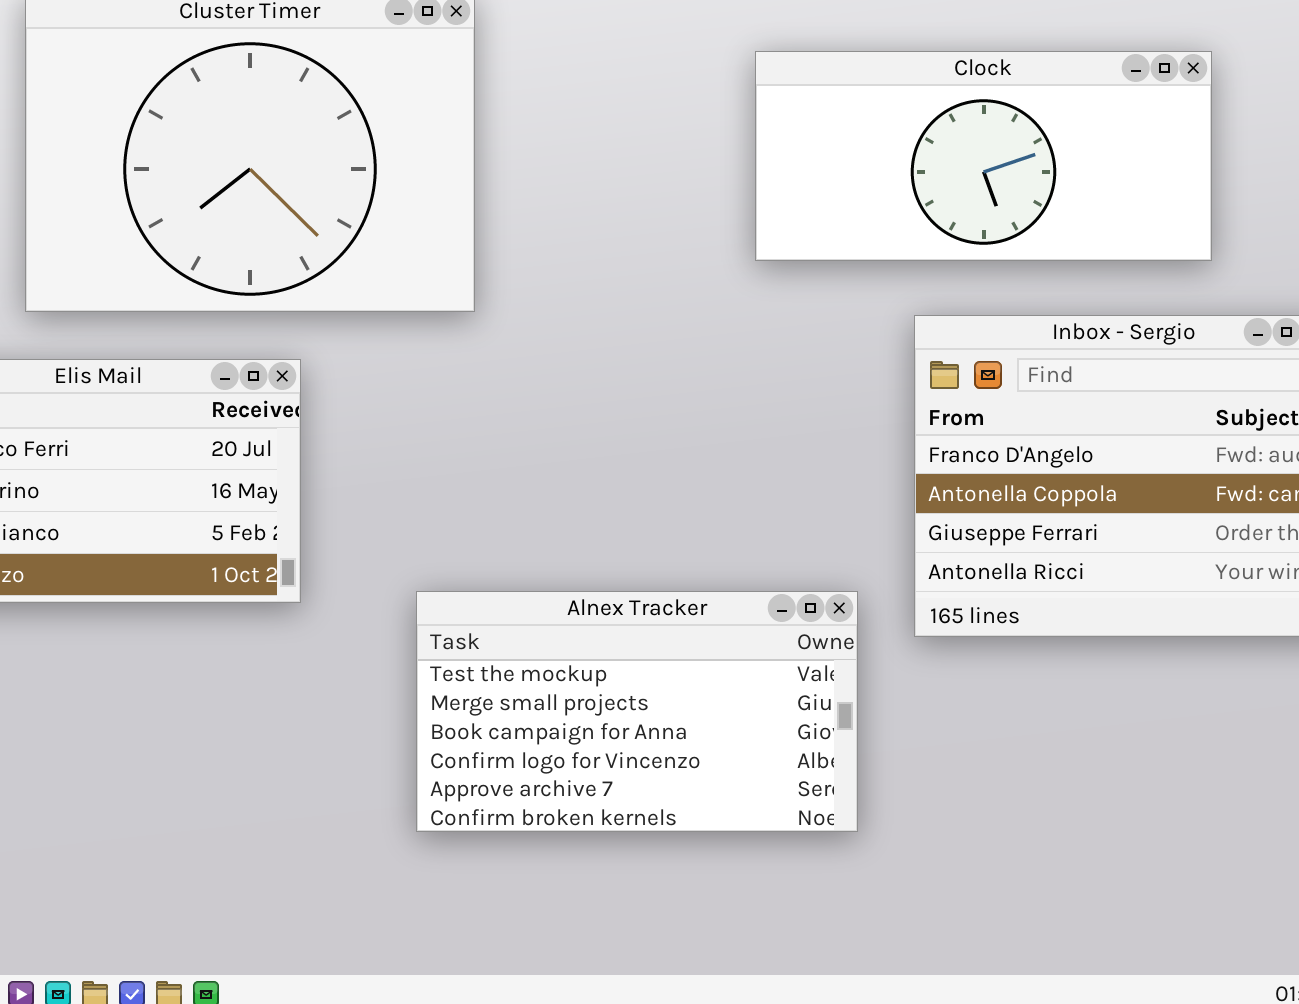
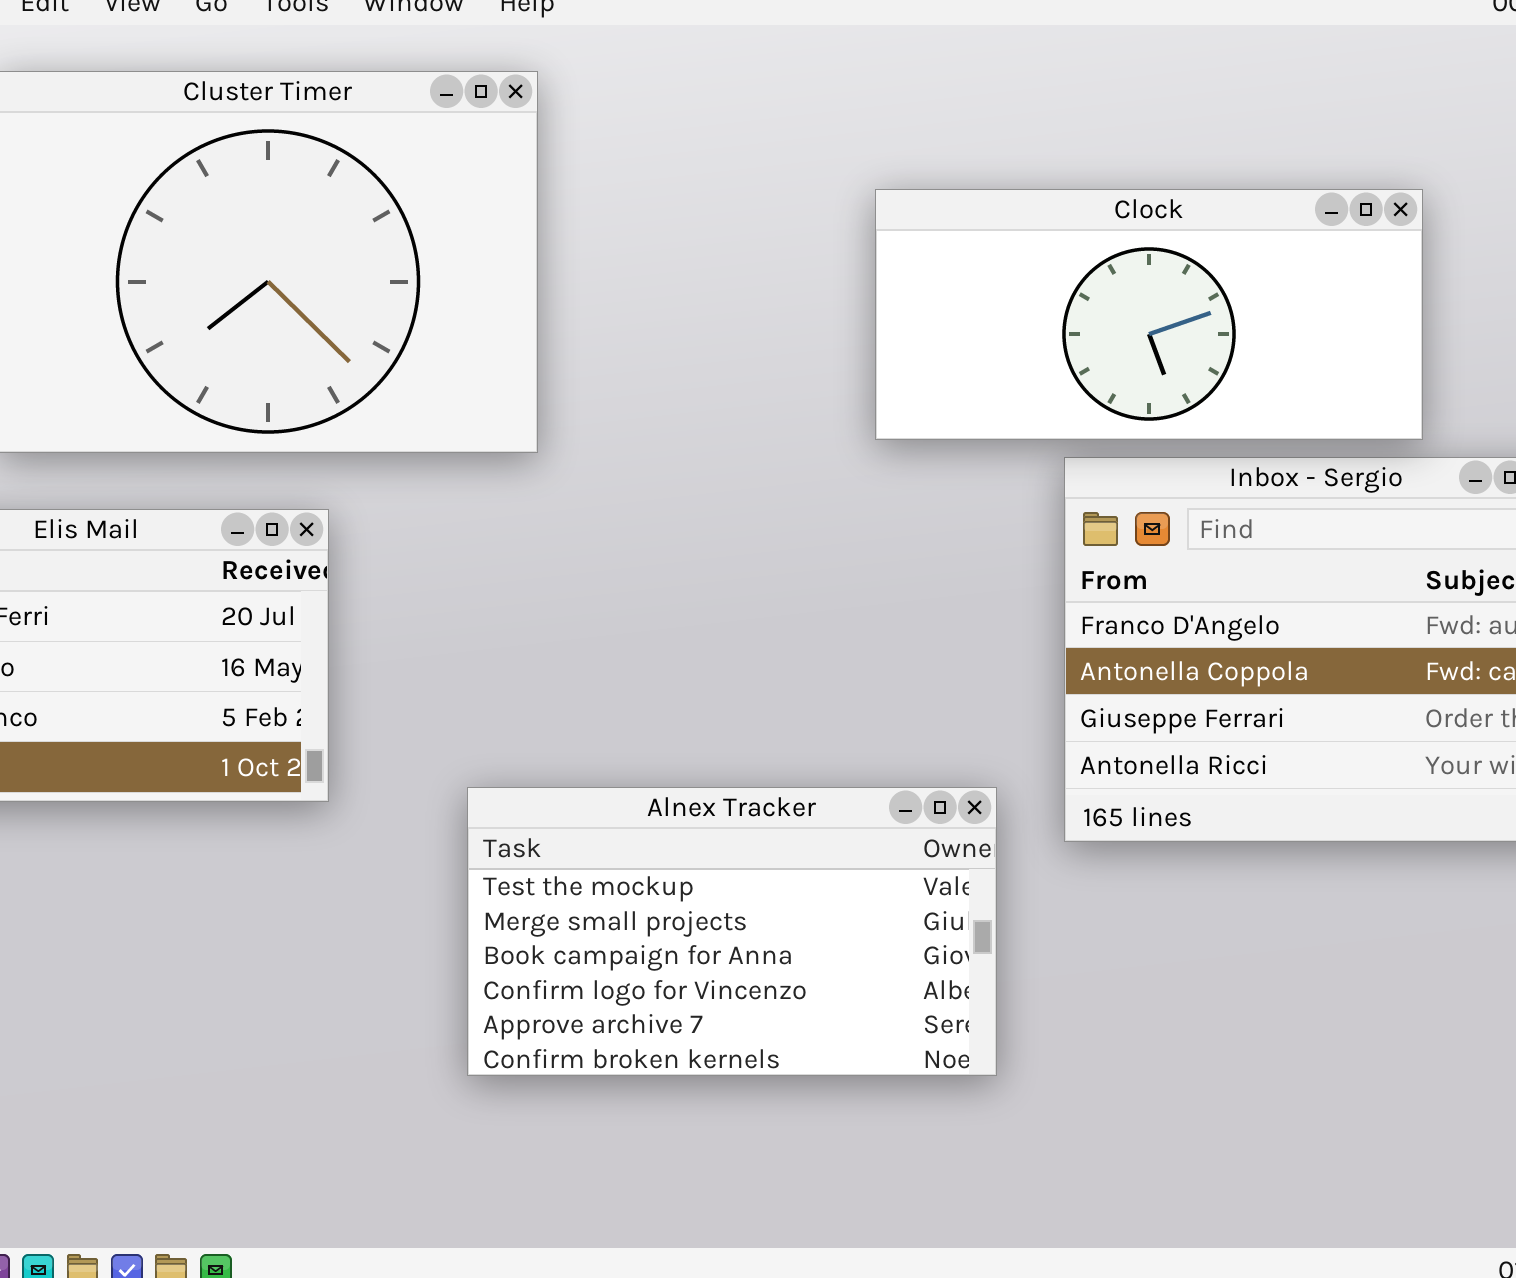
Clock: [755,51,1212,261] -> [875,189,1423,440], moved

